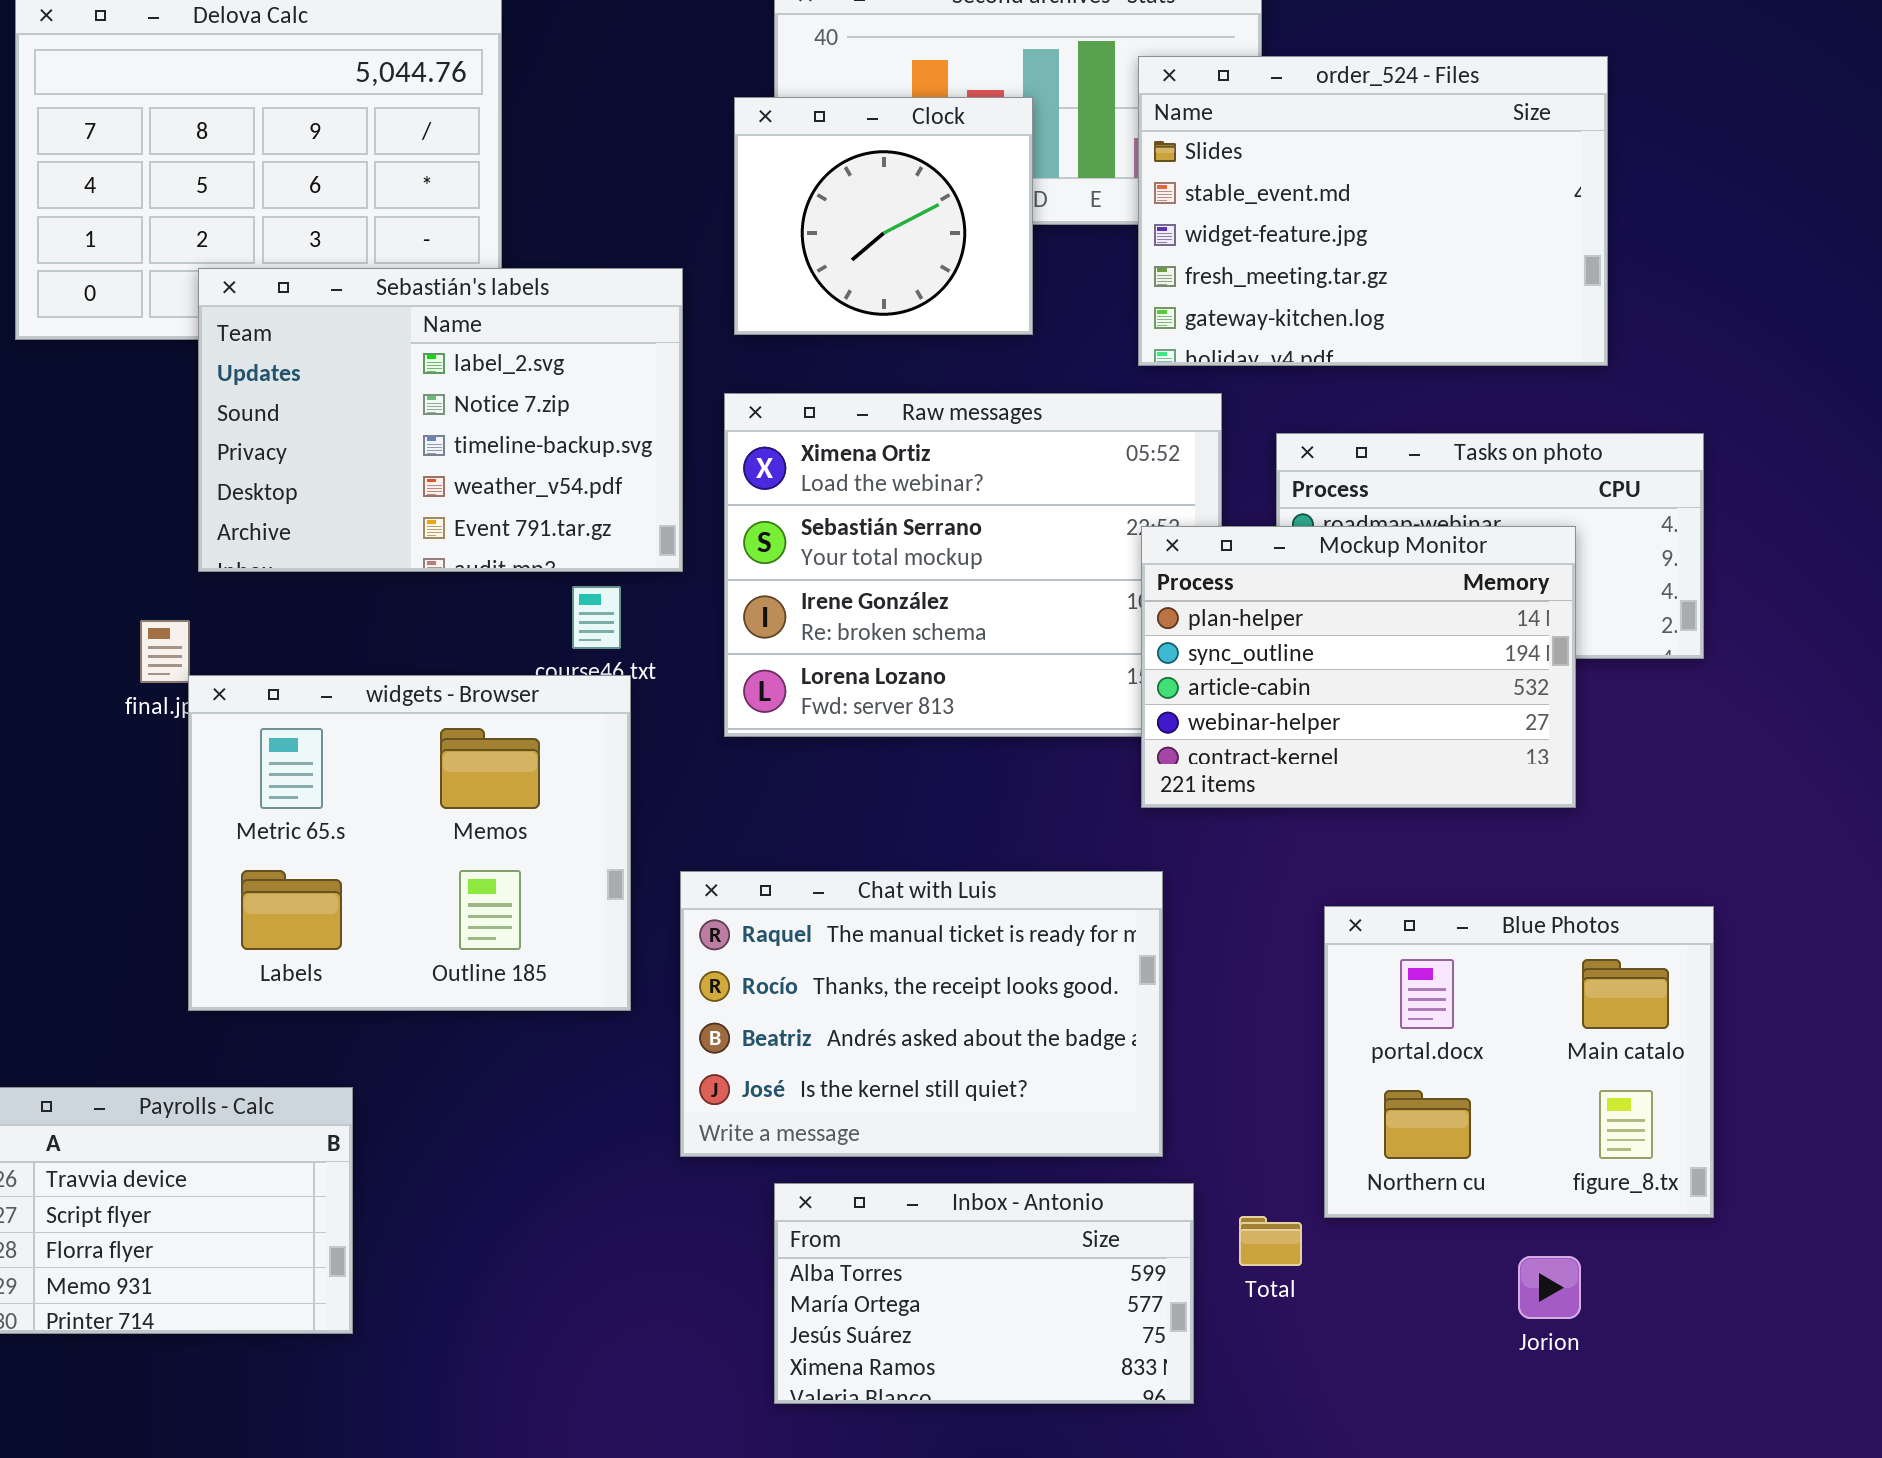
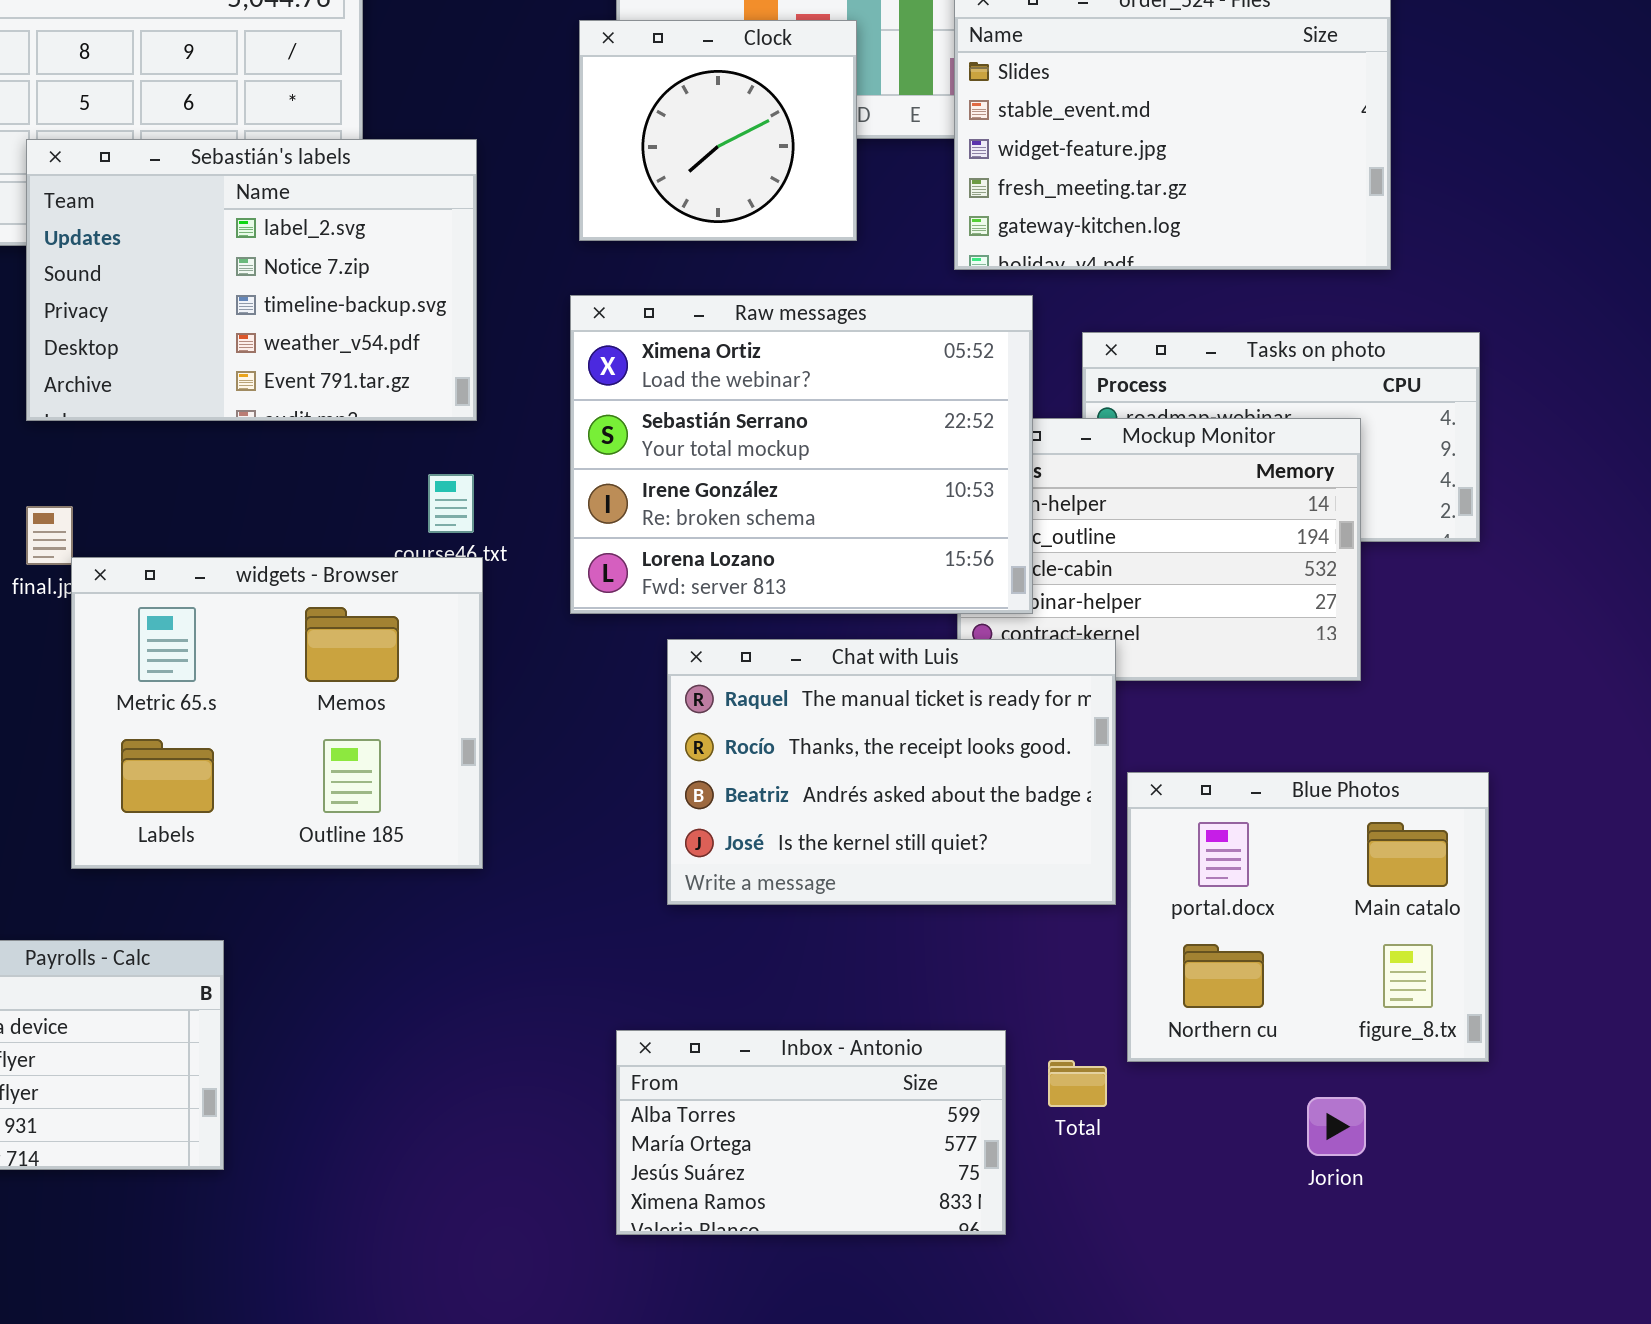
Sebastián's labels: [198,268,683,572] -> [26,139,477,421], moved
Raw messages: [724,393,1222,737] -> [570,295,1033,614], raised
Chat with Luis: [680,871,1163,1157] -> [667,639,1116,905], moved

